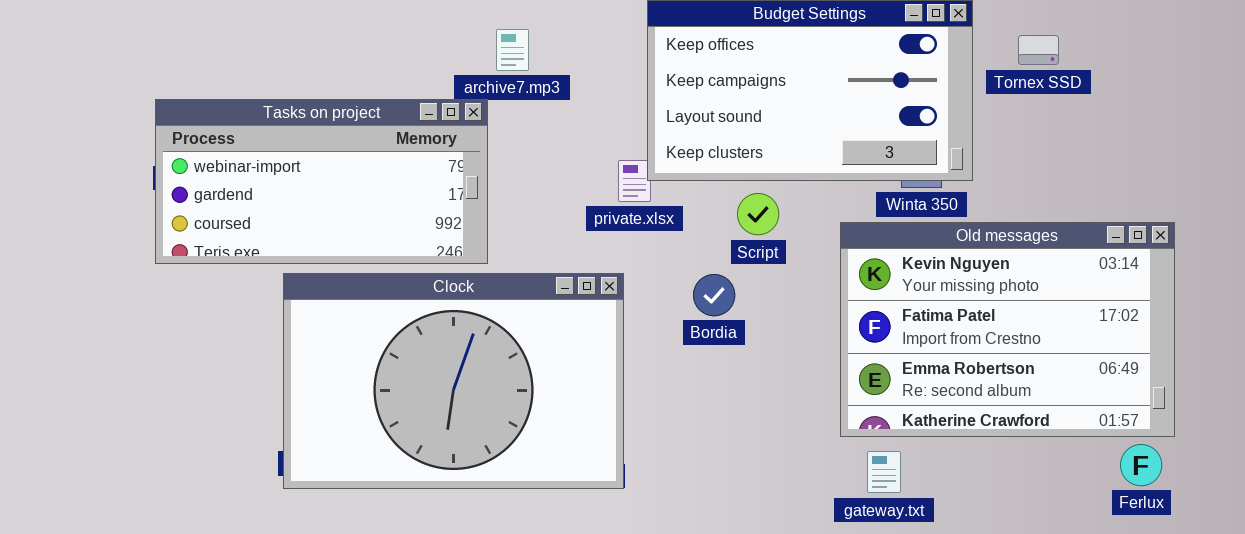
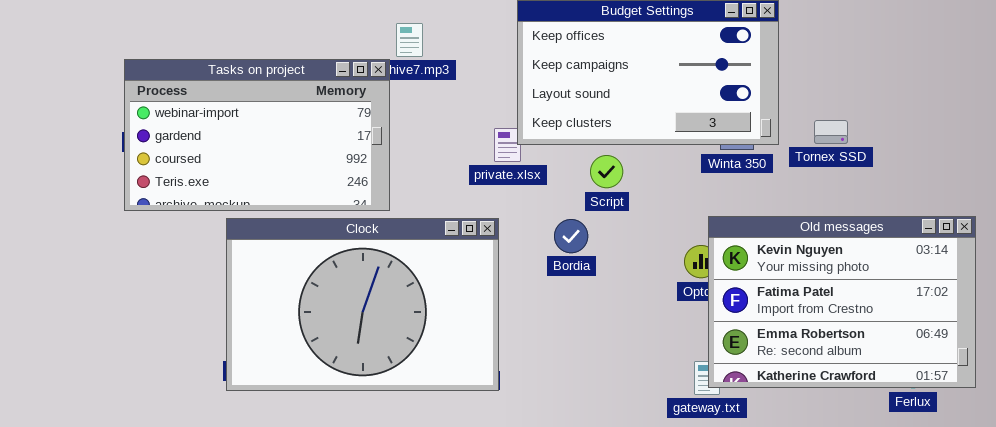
Tornex SSD: [1018,35,1059,65] -> [814,120,848,144], moved
Tasks on project: [155,99,488,264] -> [124,59,390,211], resized
Old messages: [840,222,1175,437] -> [708,216,976,388], moved

